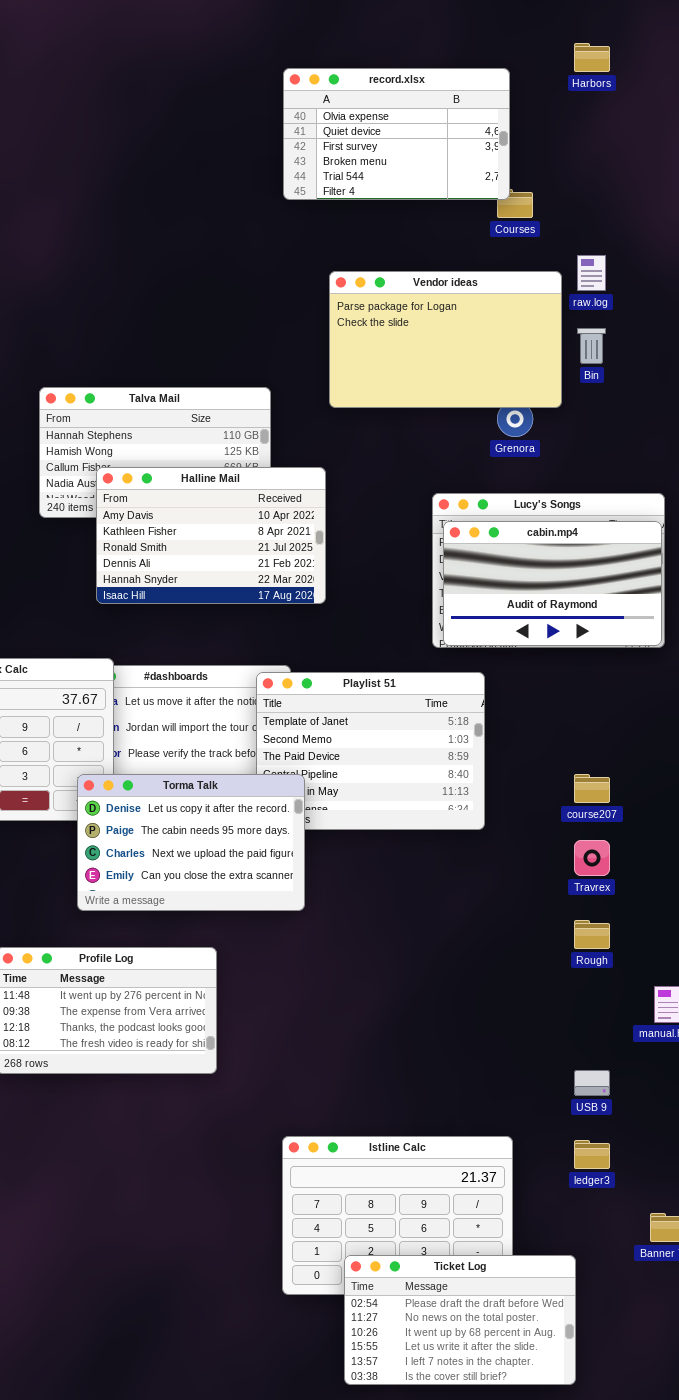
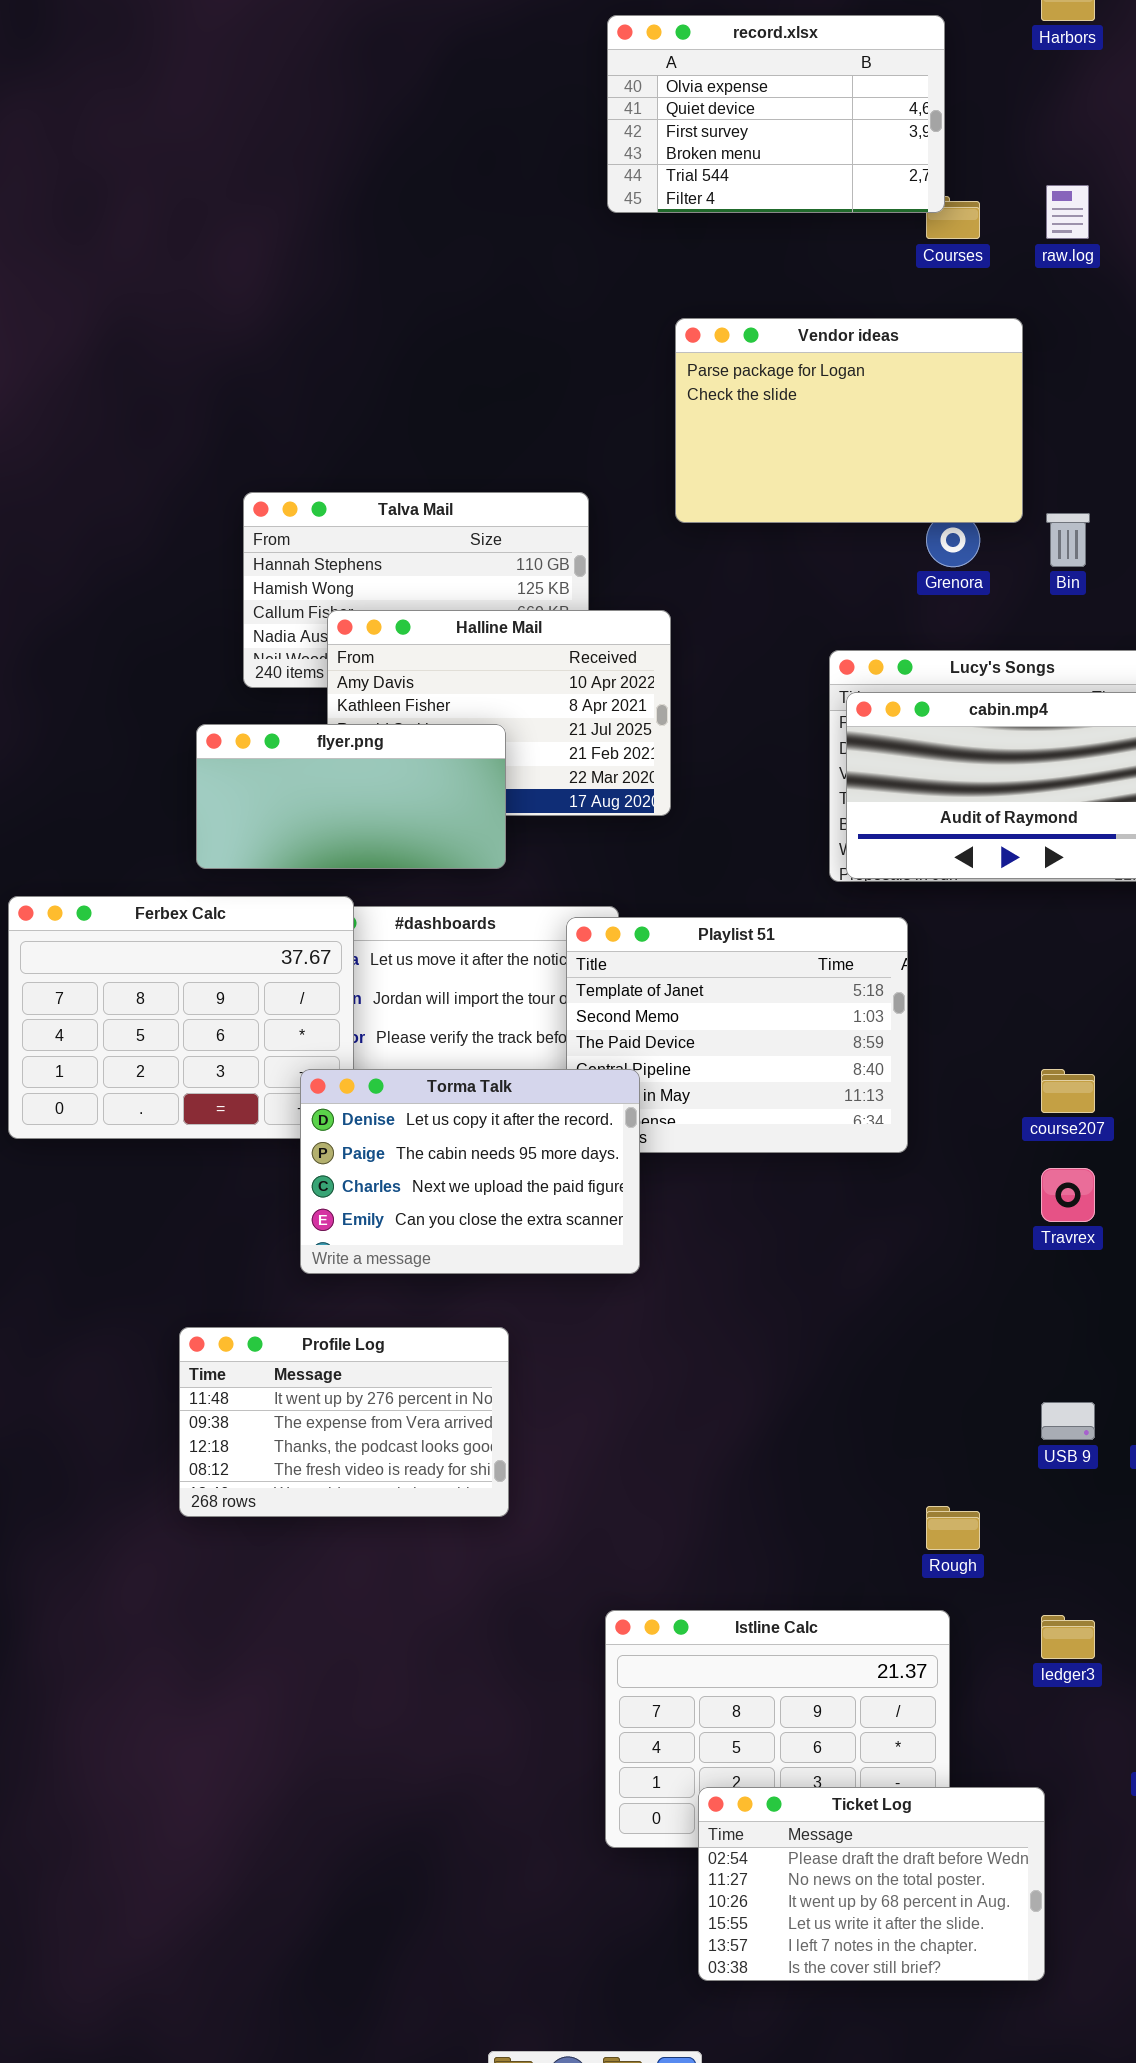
raw.log: [577,255,606,291] -> [1046,185,1089,239], moved
Bin: [577,328,606,364] -> [1046,513,1090,567], moved
flyer.png: none -> [196,724,506,869], opened
Rough: [574,920,610,949] -> [926,1506,980,1550], moved
USB 9: [574,1070,610,1096] -> [1041,1402,1095,1440], moved

